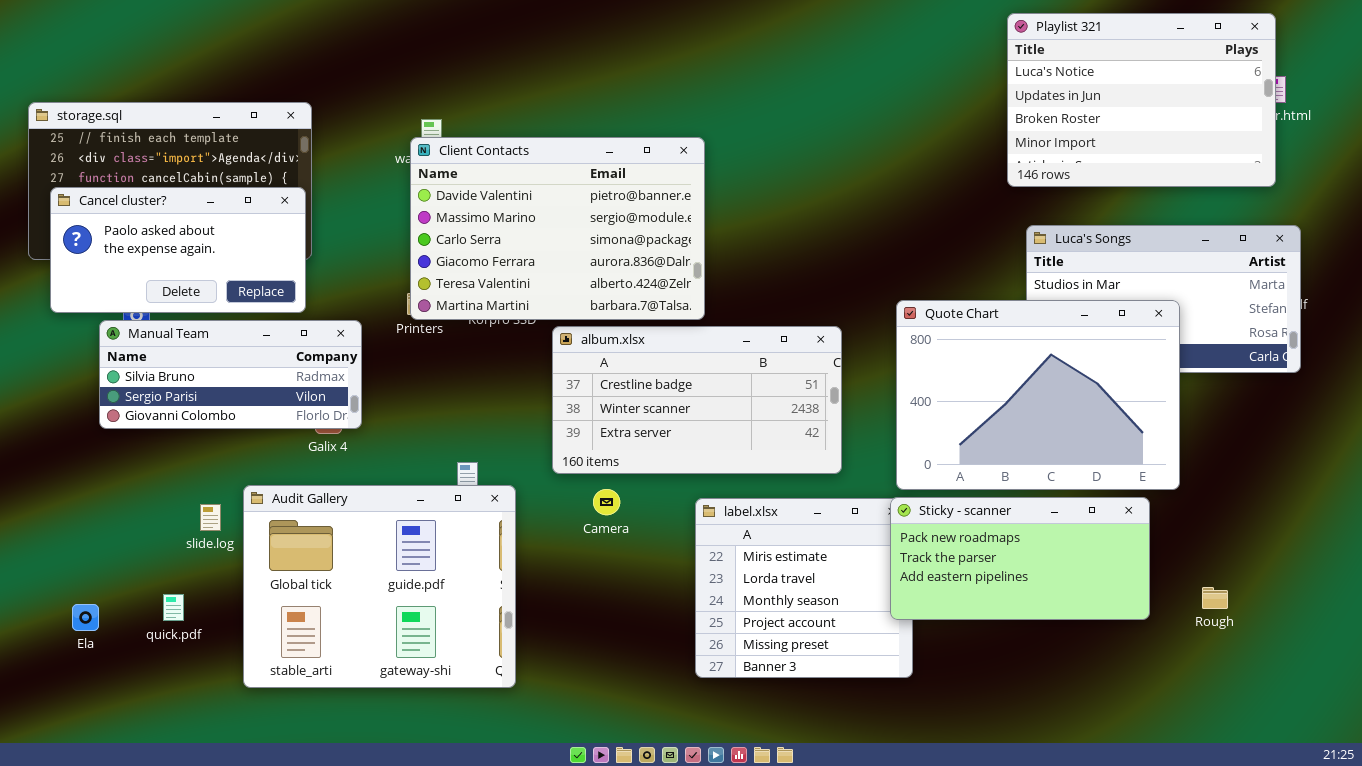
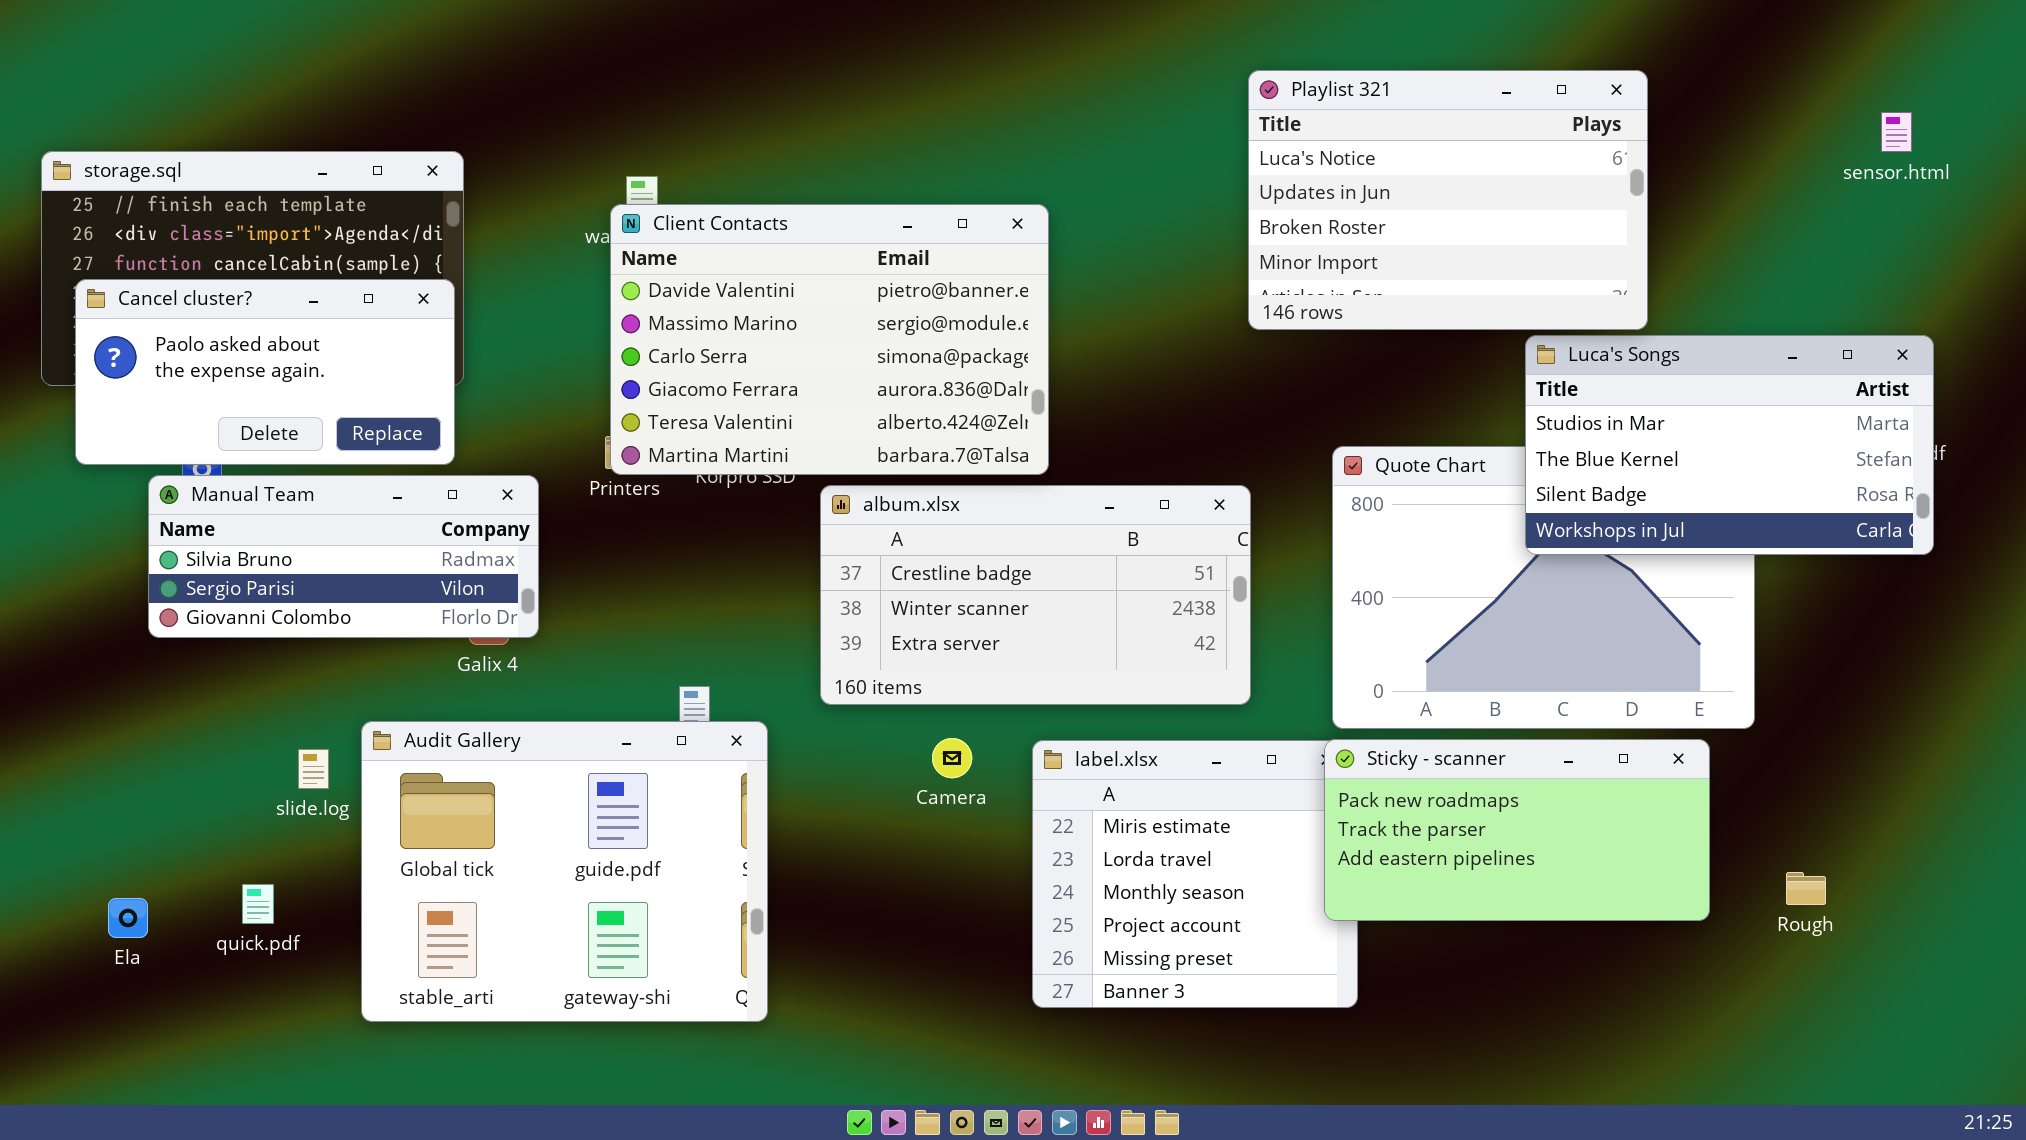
Playlist 321: [1007,13,1276,187] -> [1248,70,1648,330], moved
Luca's Songs: [1026,225,1301,373] -> [1525,335,1934,555], raised
Camera: [593,489,620,515] -> [932,738,972,778], moved

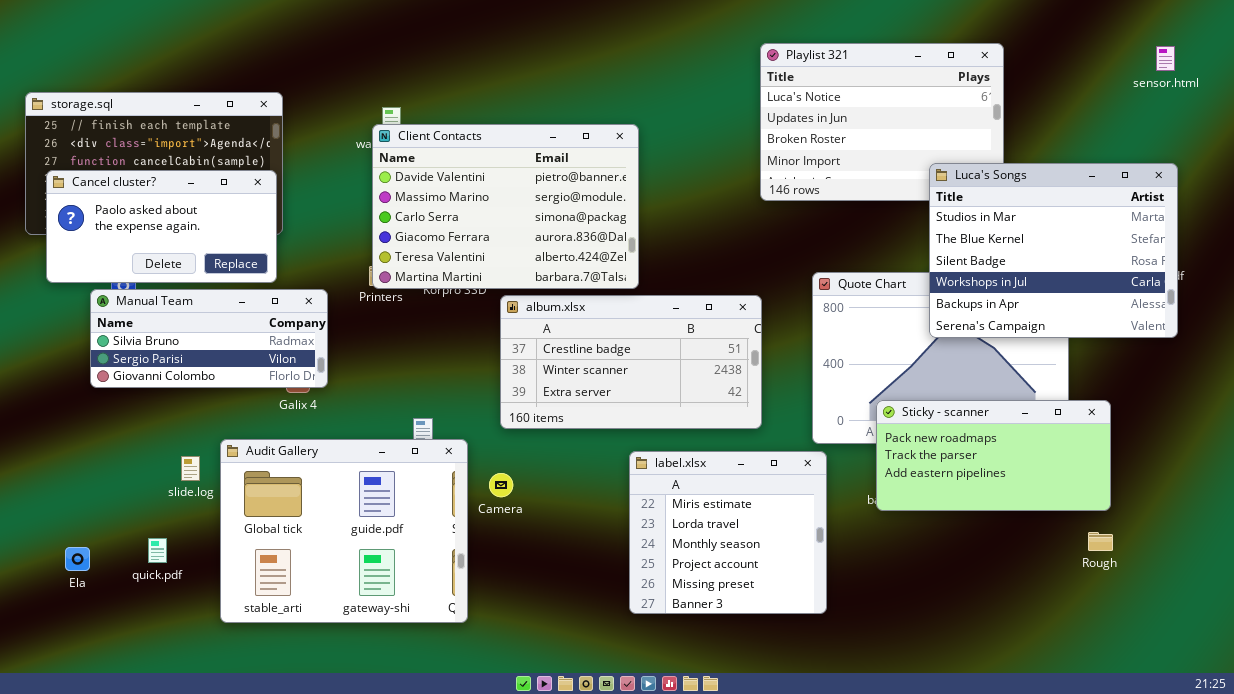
sensor.html: [1881,112,1912,152] -> [1156,46,1175,71], moved
Luca's Songs: [1525,335,1934,555] -> [929,163,1178,338], resized
Camera: [932,738,972,778] -> [489,473,513,497], moved
Sticky - scanner: [1324,739,1710,921] -> [876,400,1111,511], moved

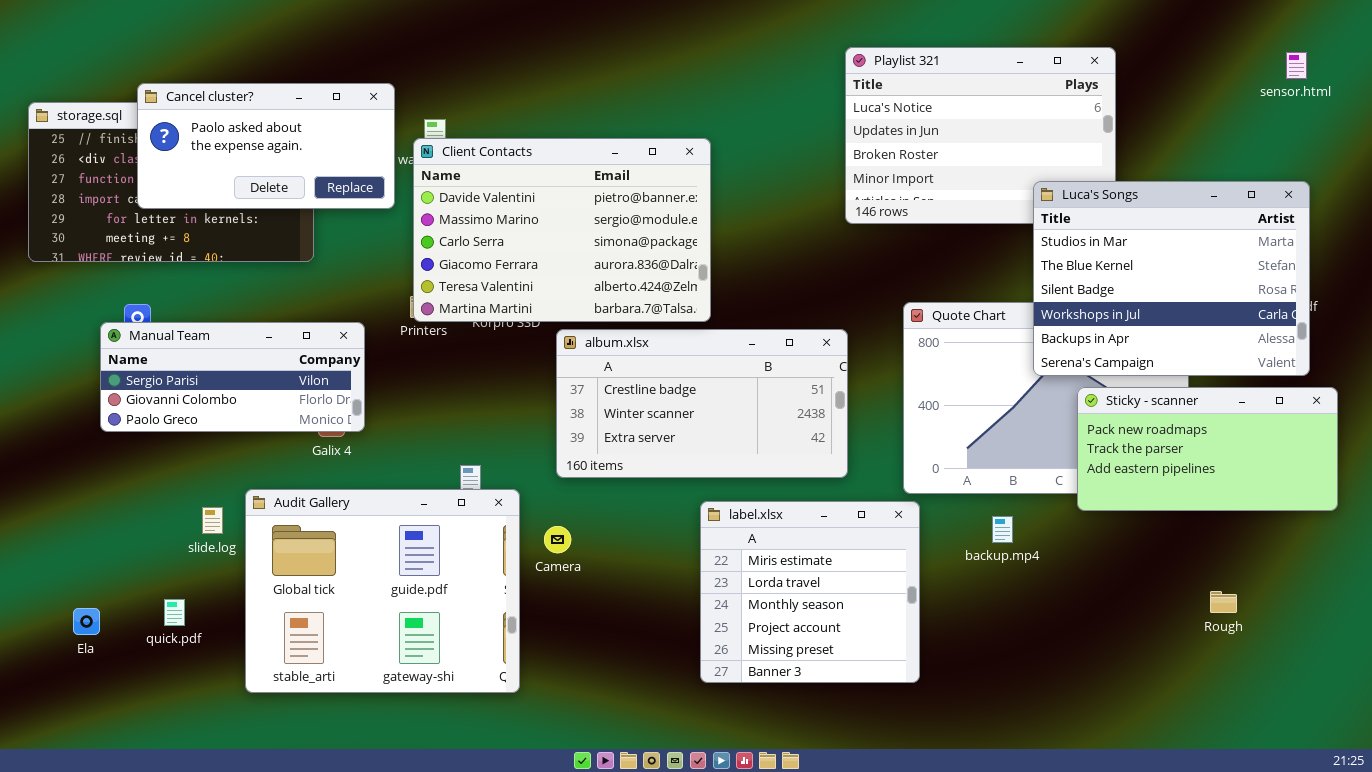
Cancel cluster?: [46,170,277,283] -> [137,83,395,209], moved
Manual Team: [90,289,328,388] -> [100,322,365,432], scrolled down 1 row
Sticky - scanner: [876,400,1111,511] -> [1077,387,1338,511], moved

